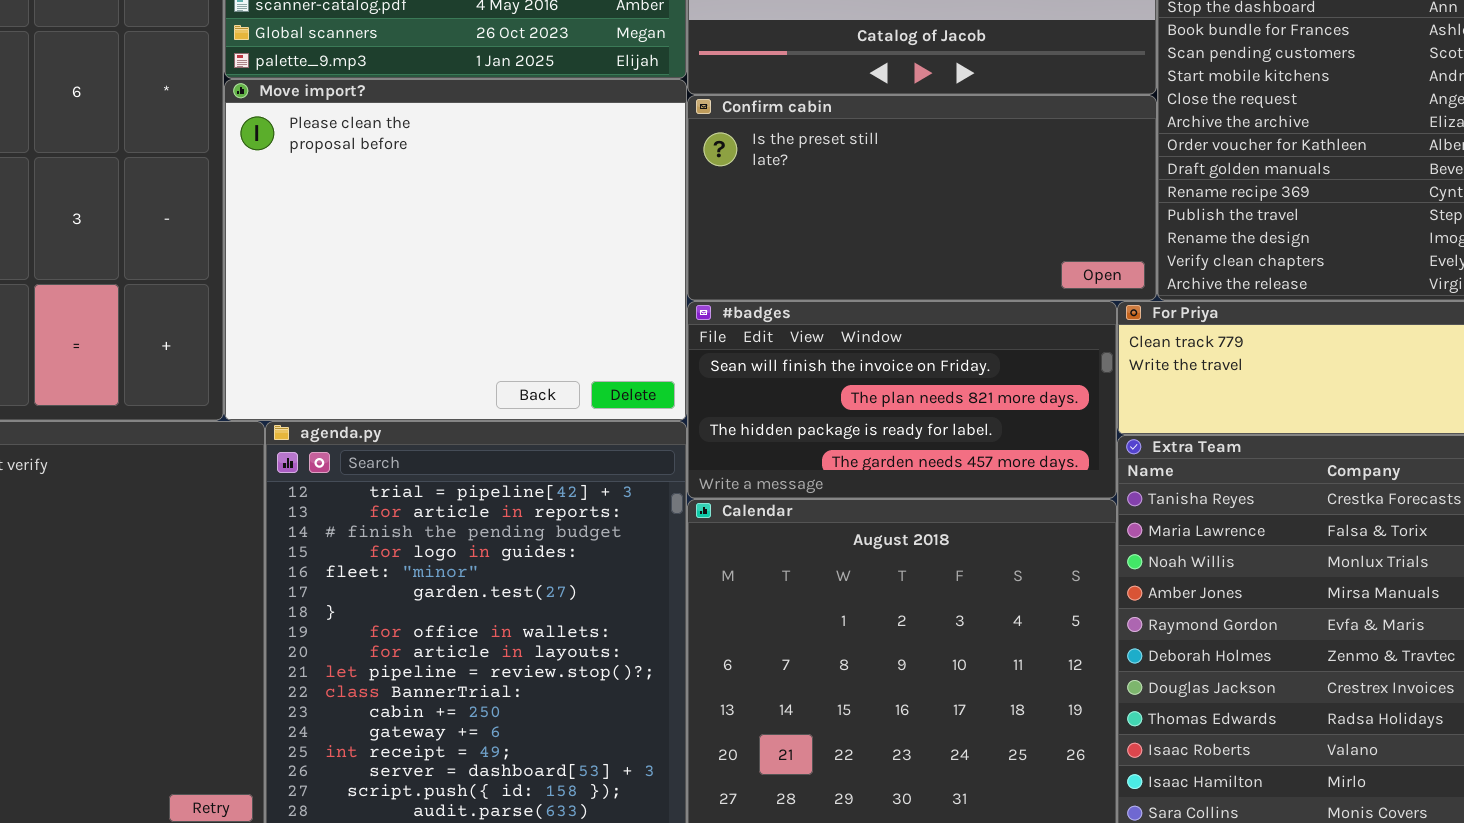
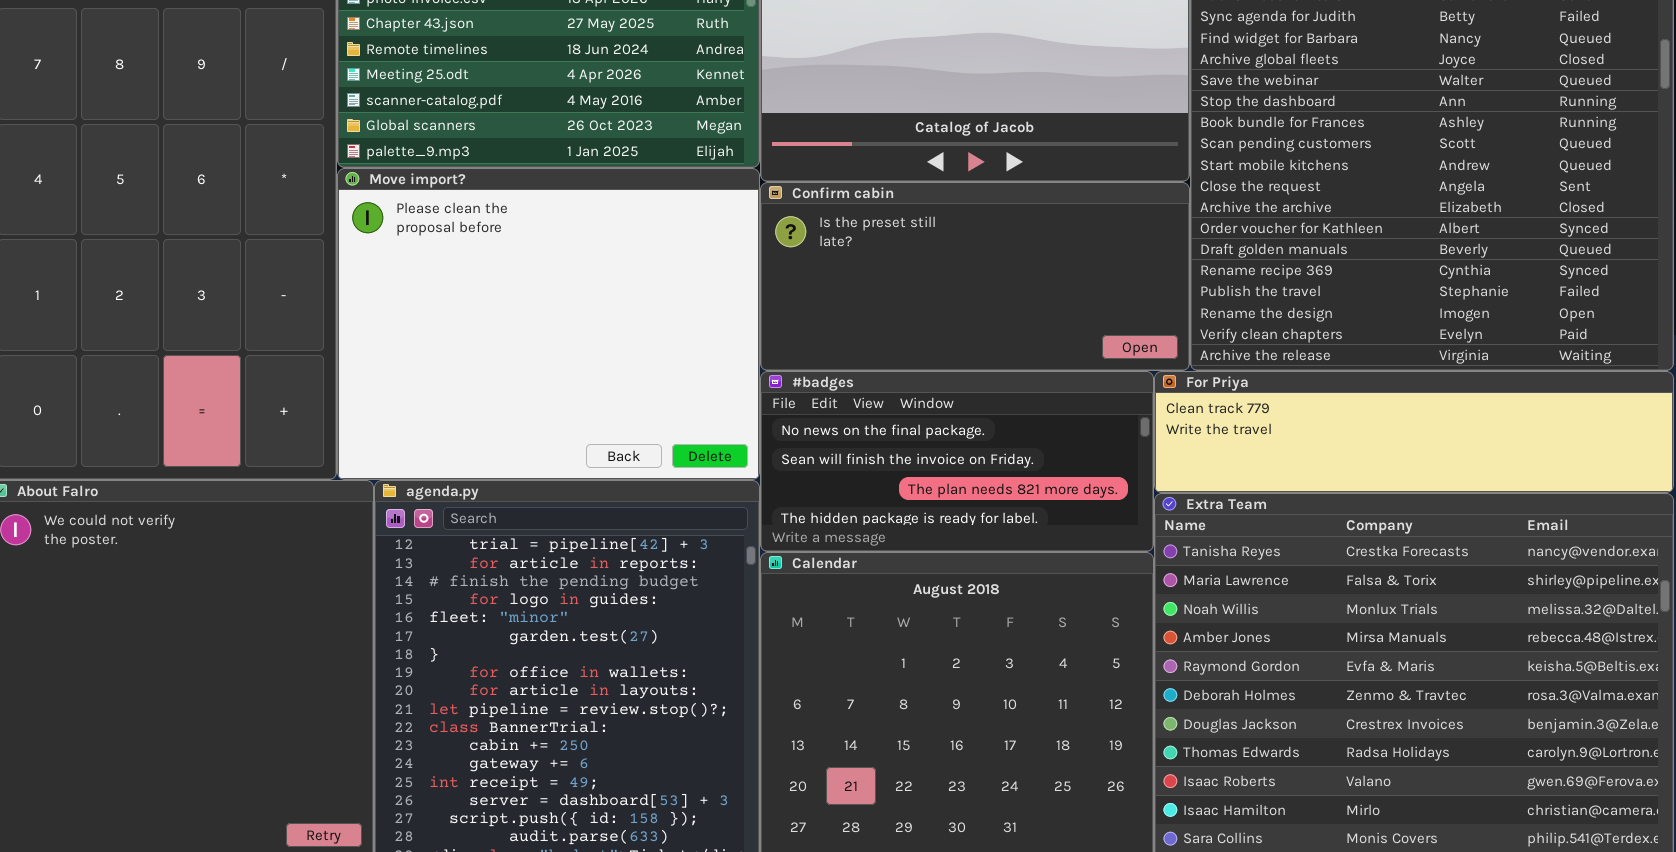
#badges: [687,301,1117,499] -> [760,371,1154,552], scrolled up 1 row

